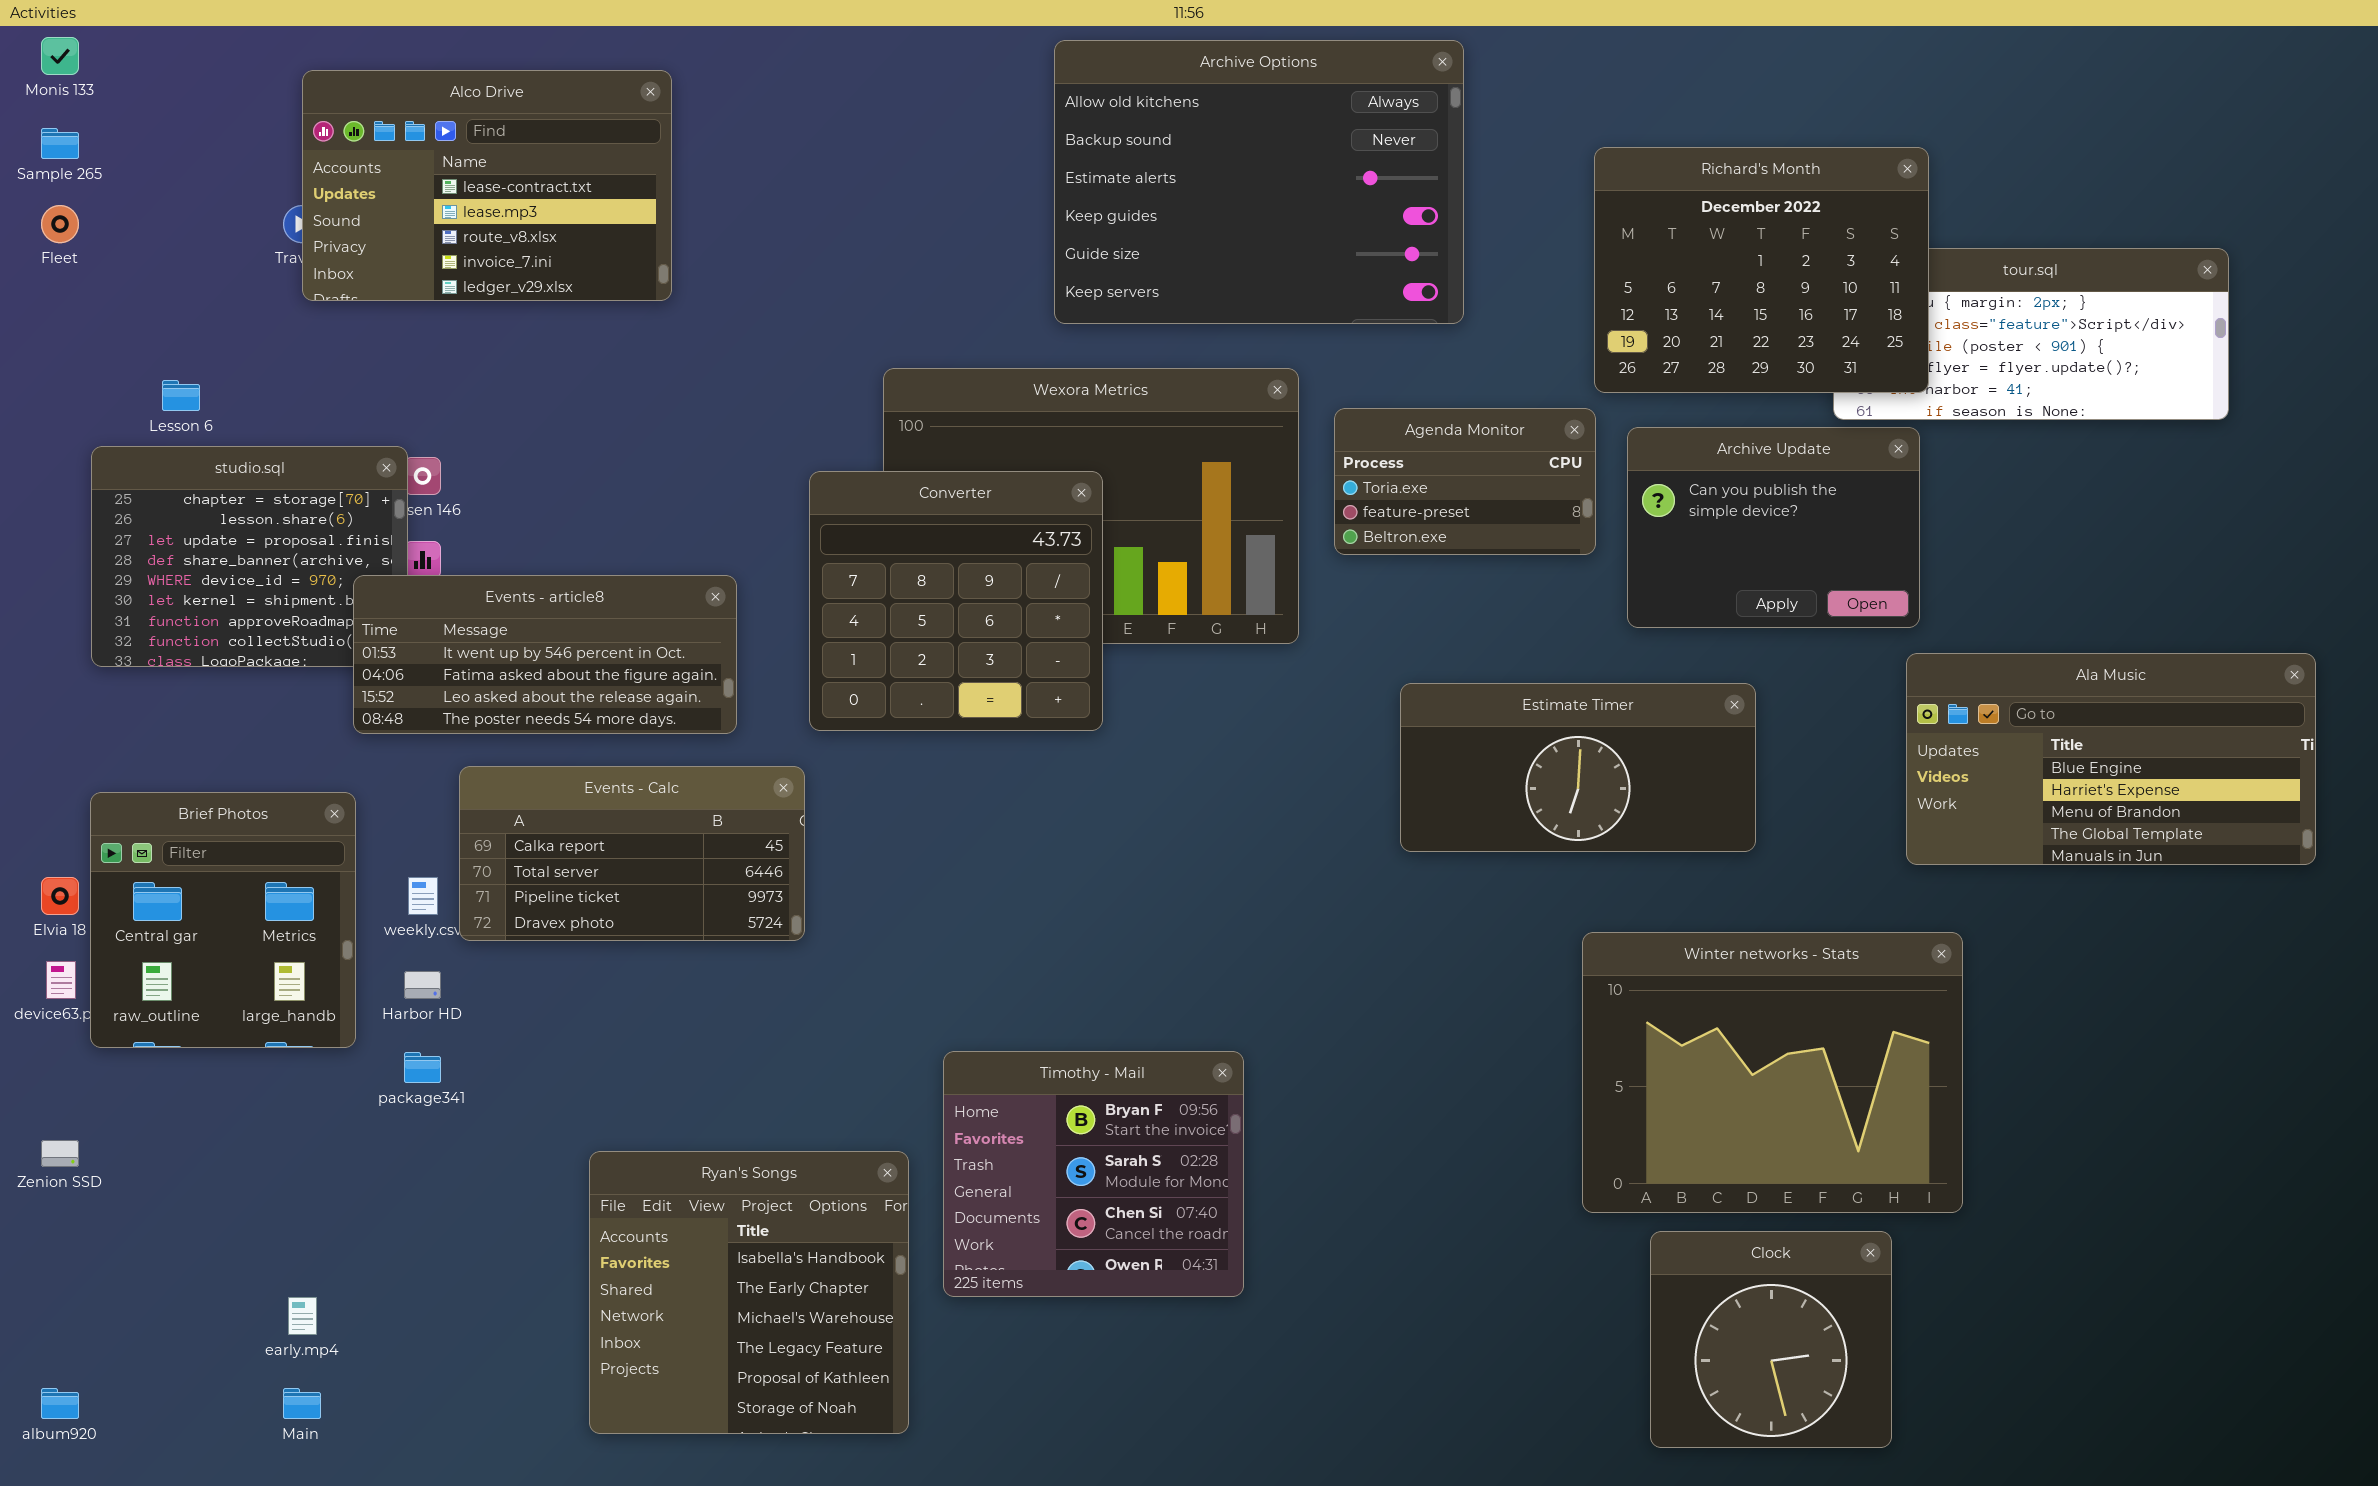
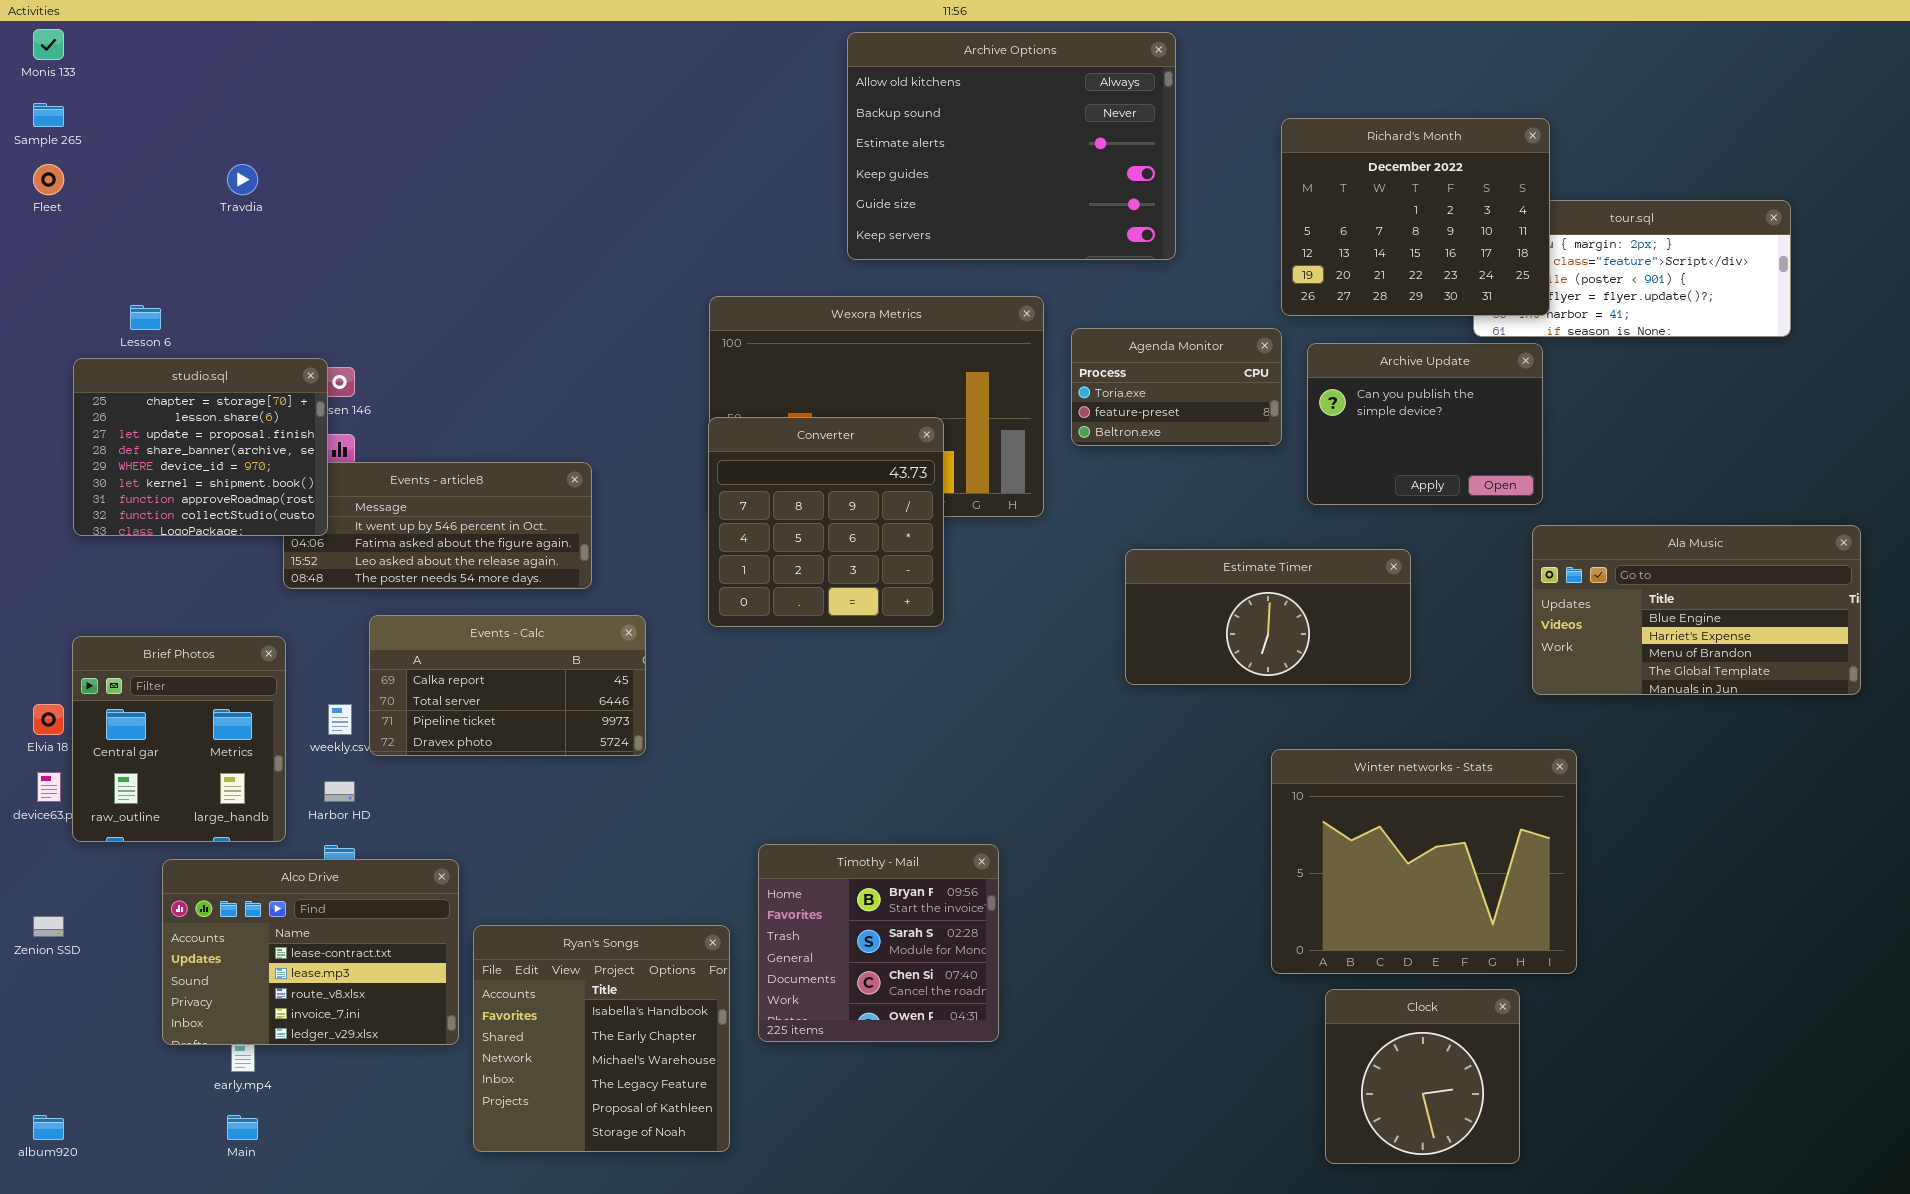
Alco Drive: [302,70,672,301] -> [162,859,459,1045], moved
studio.sql: [91,446,408,667] -> [73,358,328,536], raised
Converter: [809,471,1103,731] -> [708,417,944,627], moved

